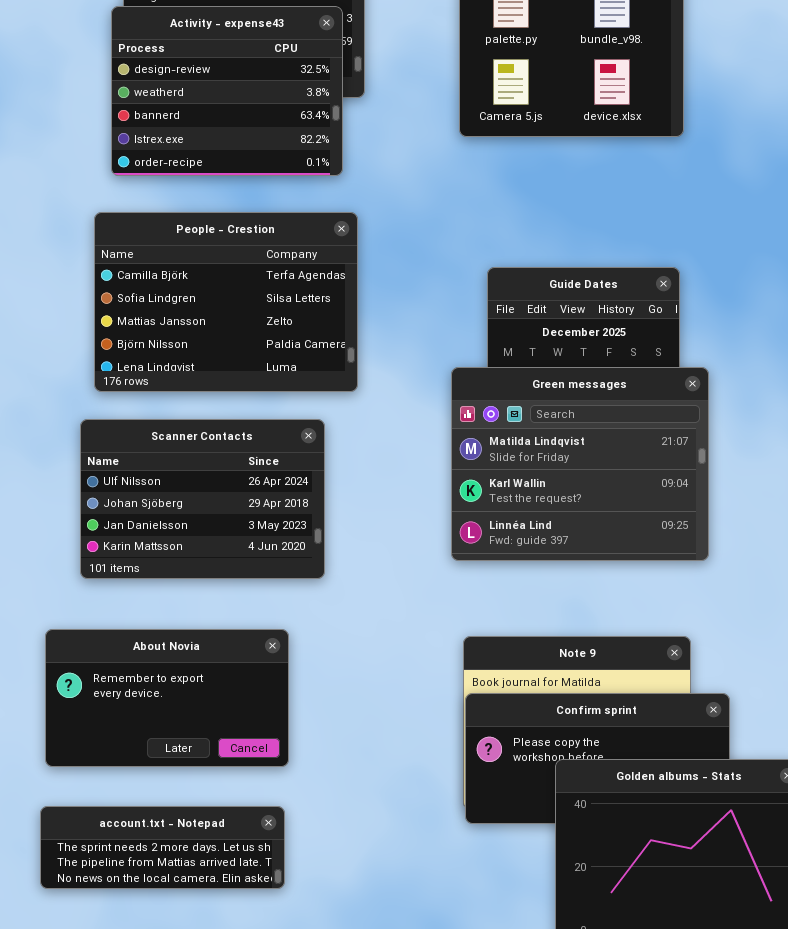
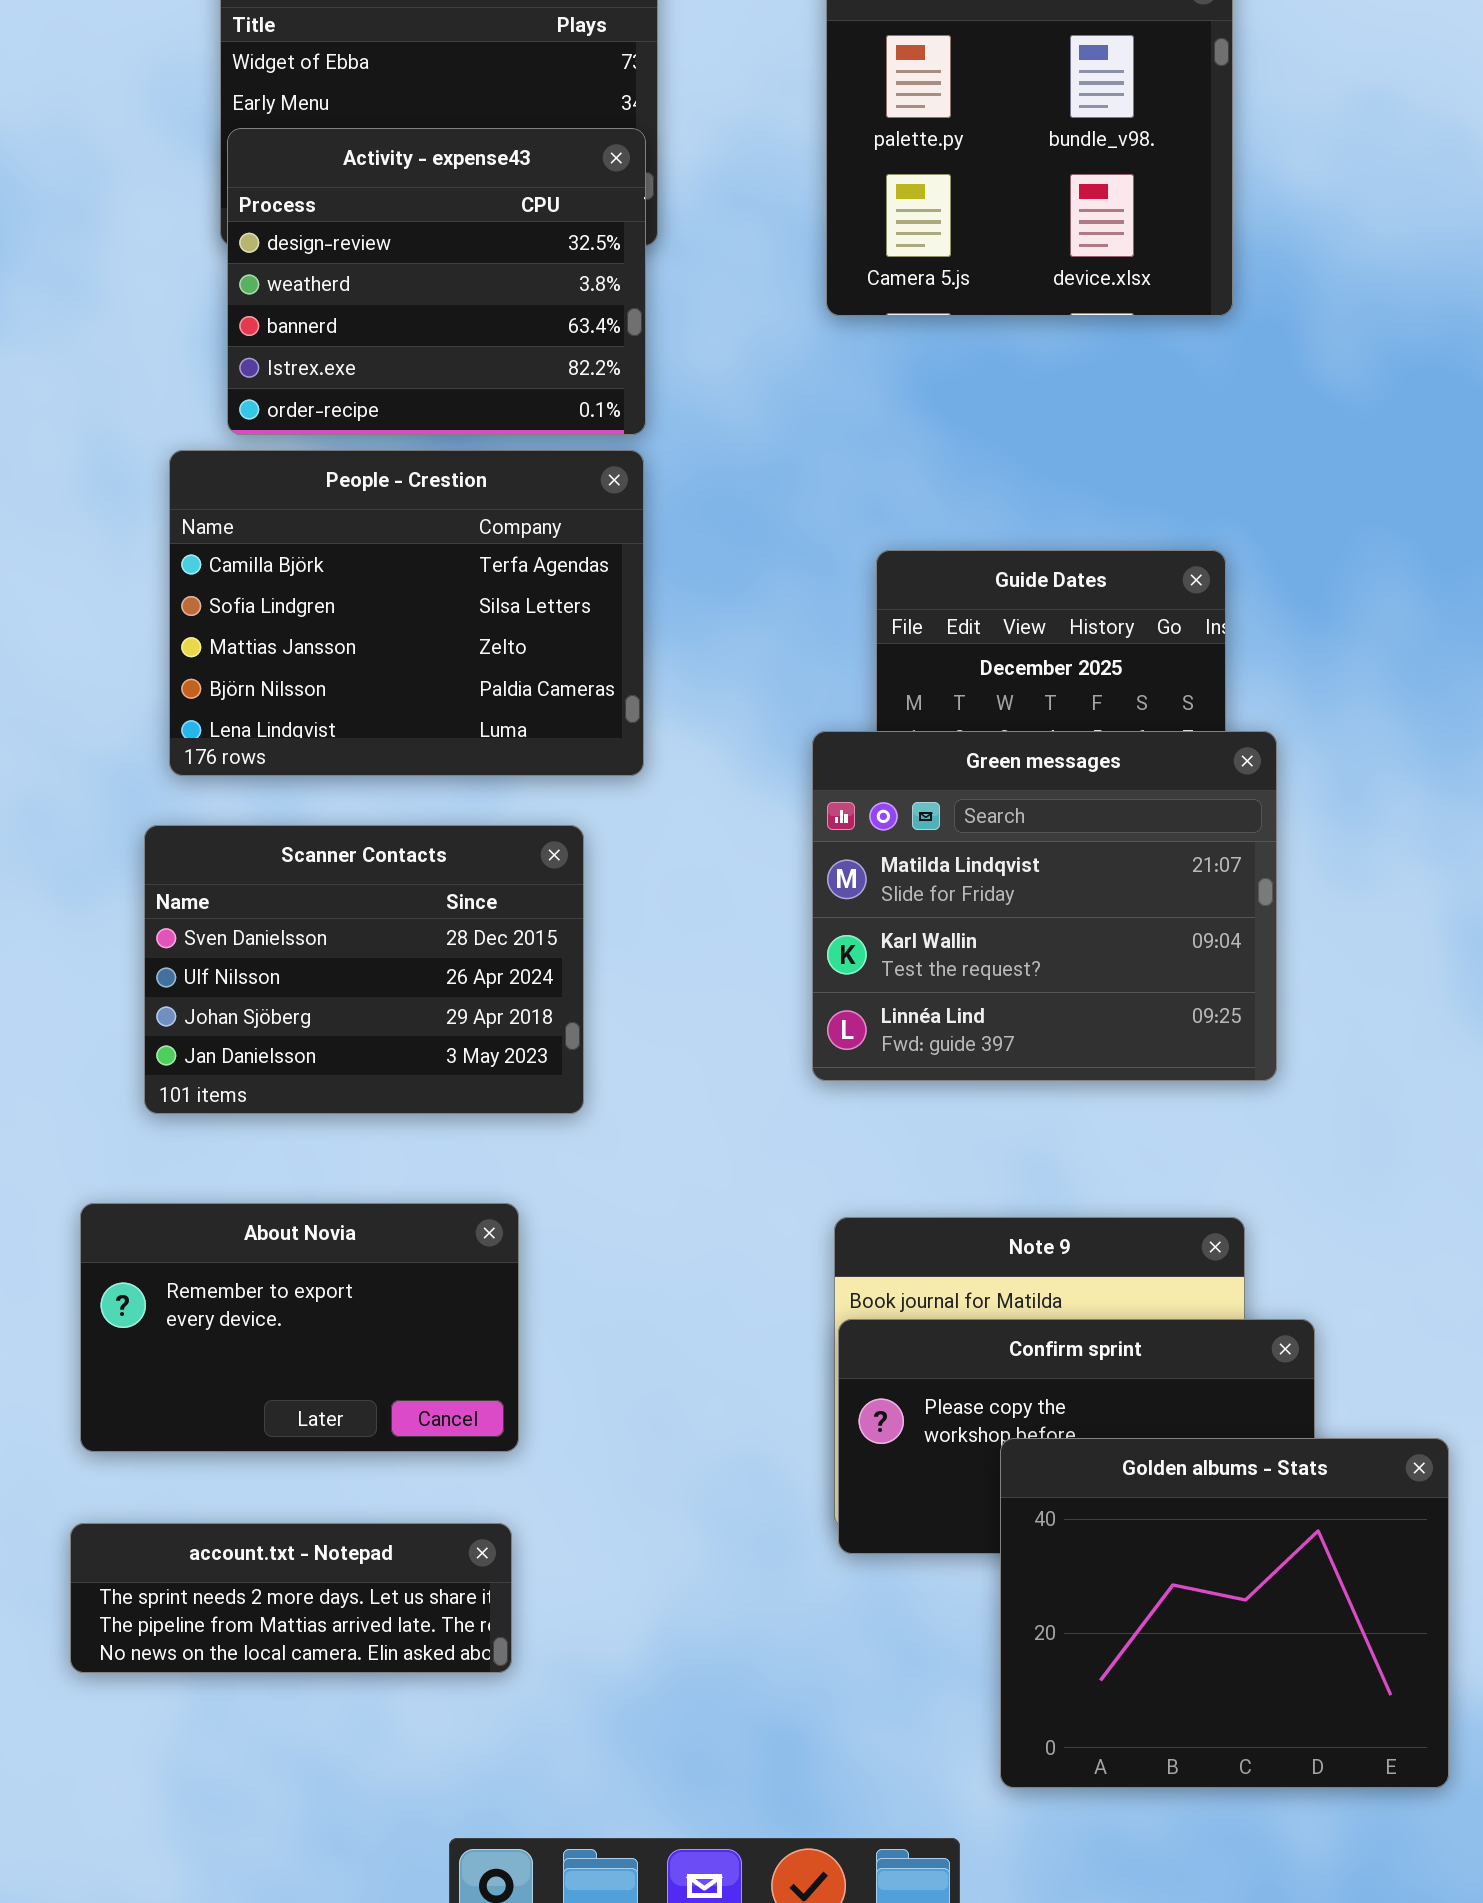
Activity - expense43: [111,6,343,176] -> [227,128,646,435], moved
Scanner Contacts: [80,419,325,579] -> [144,825,584,1114], scrolled up 1 row

